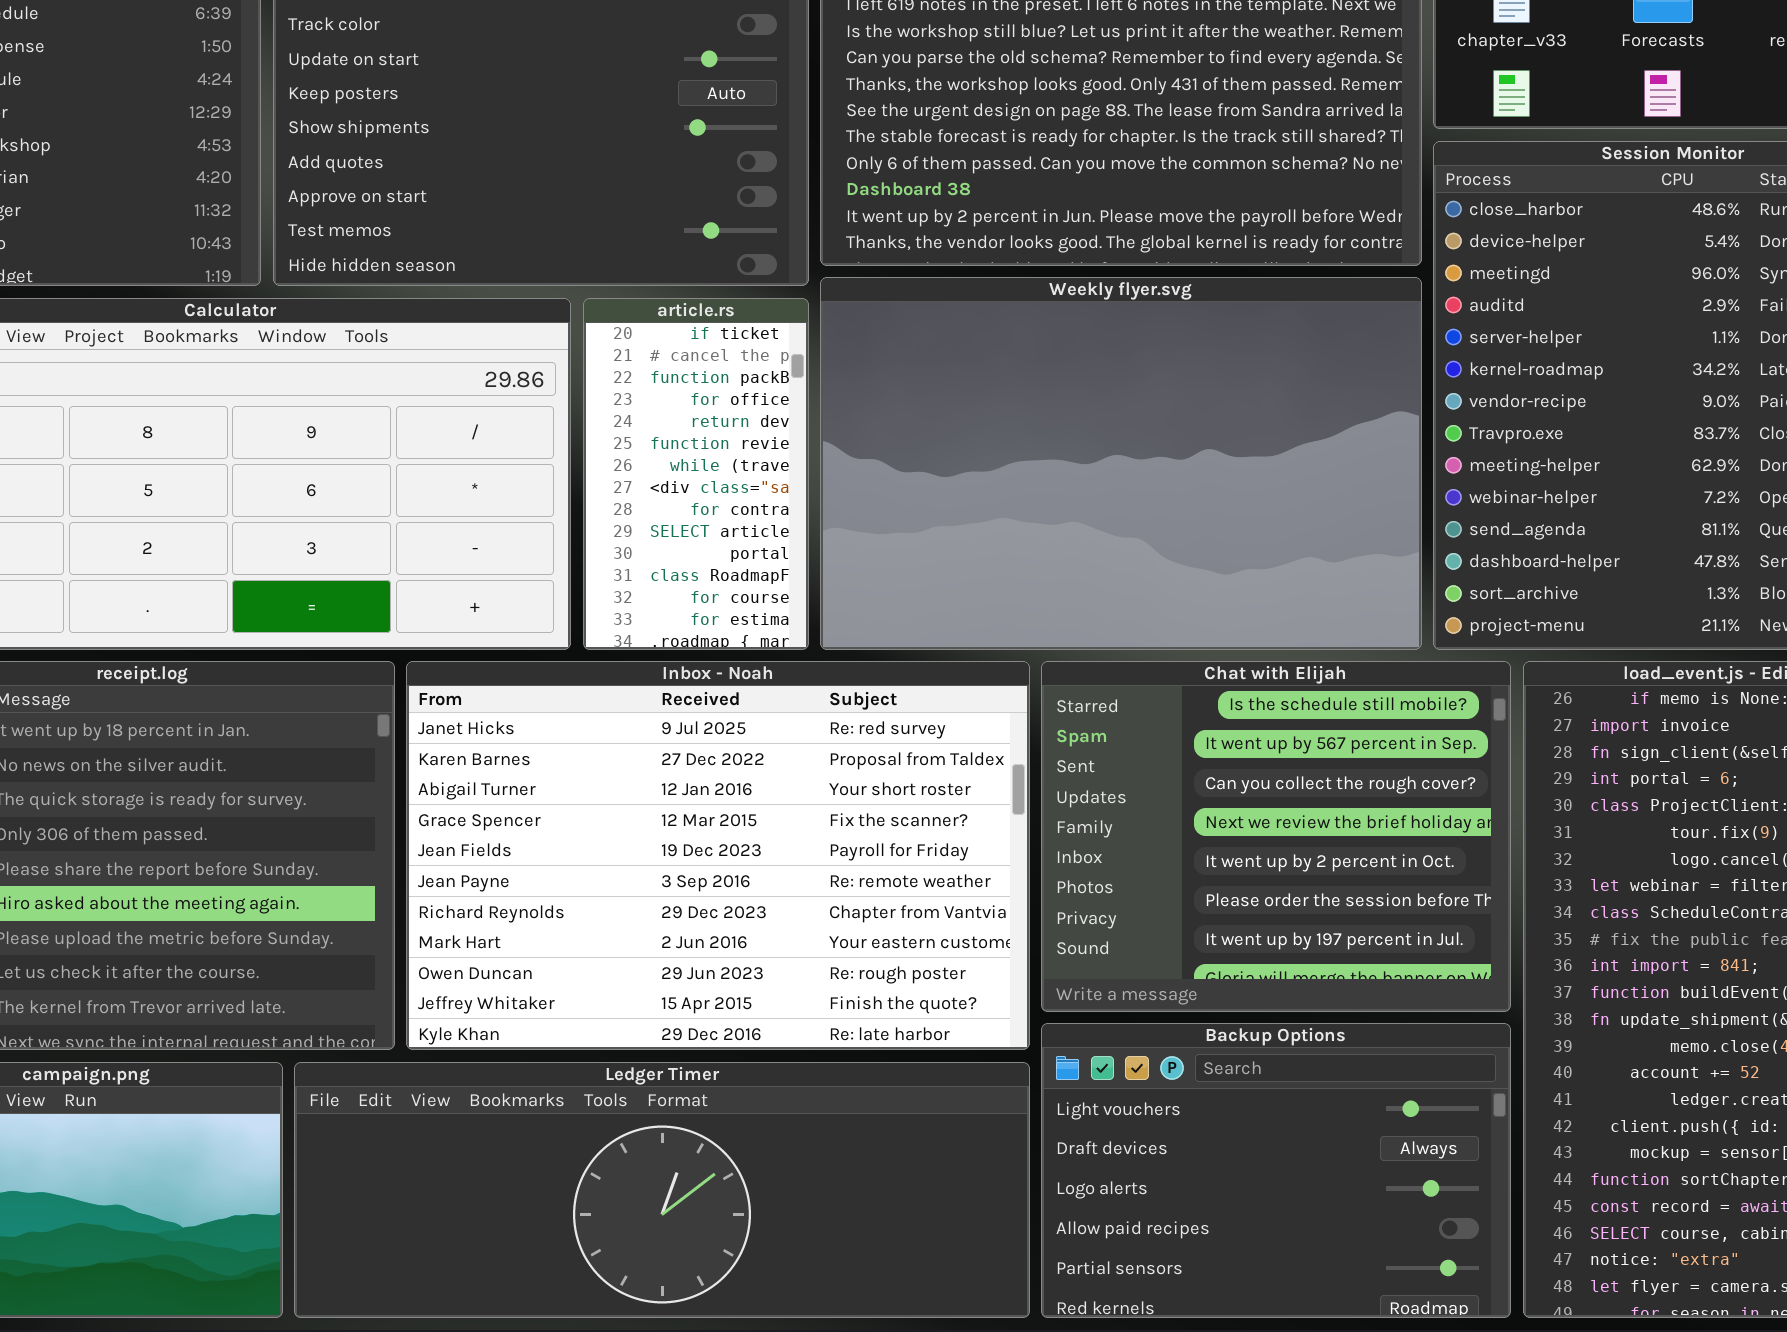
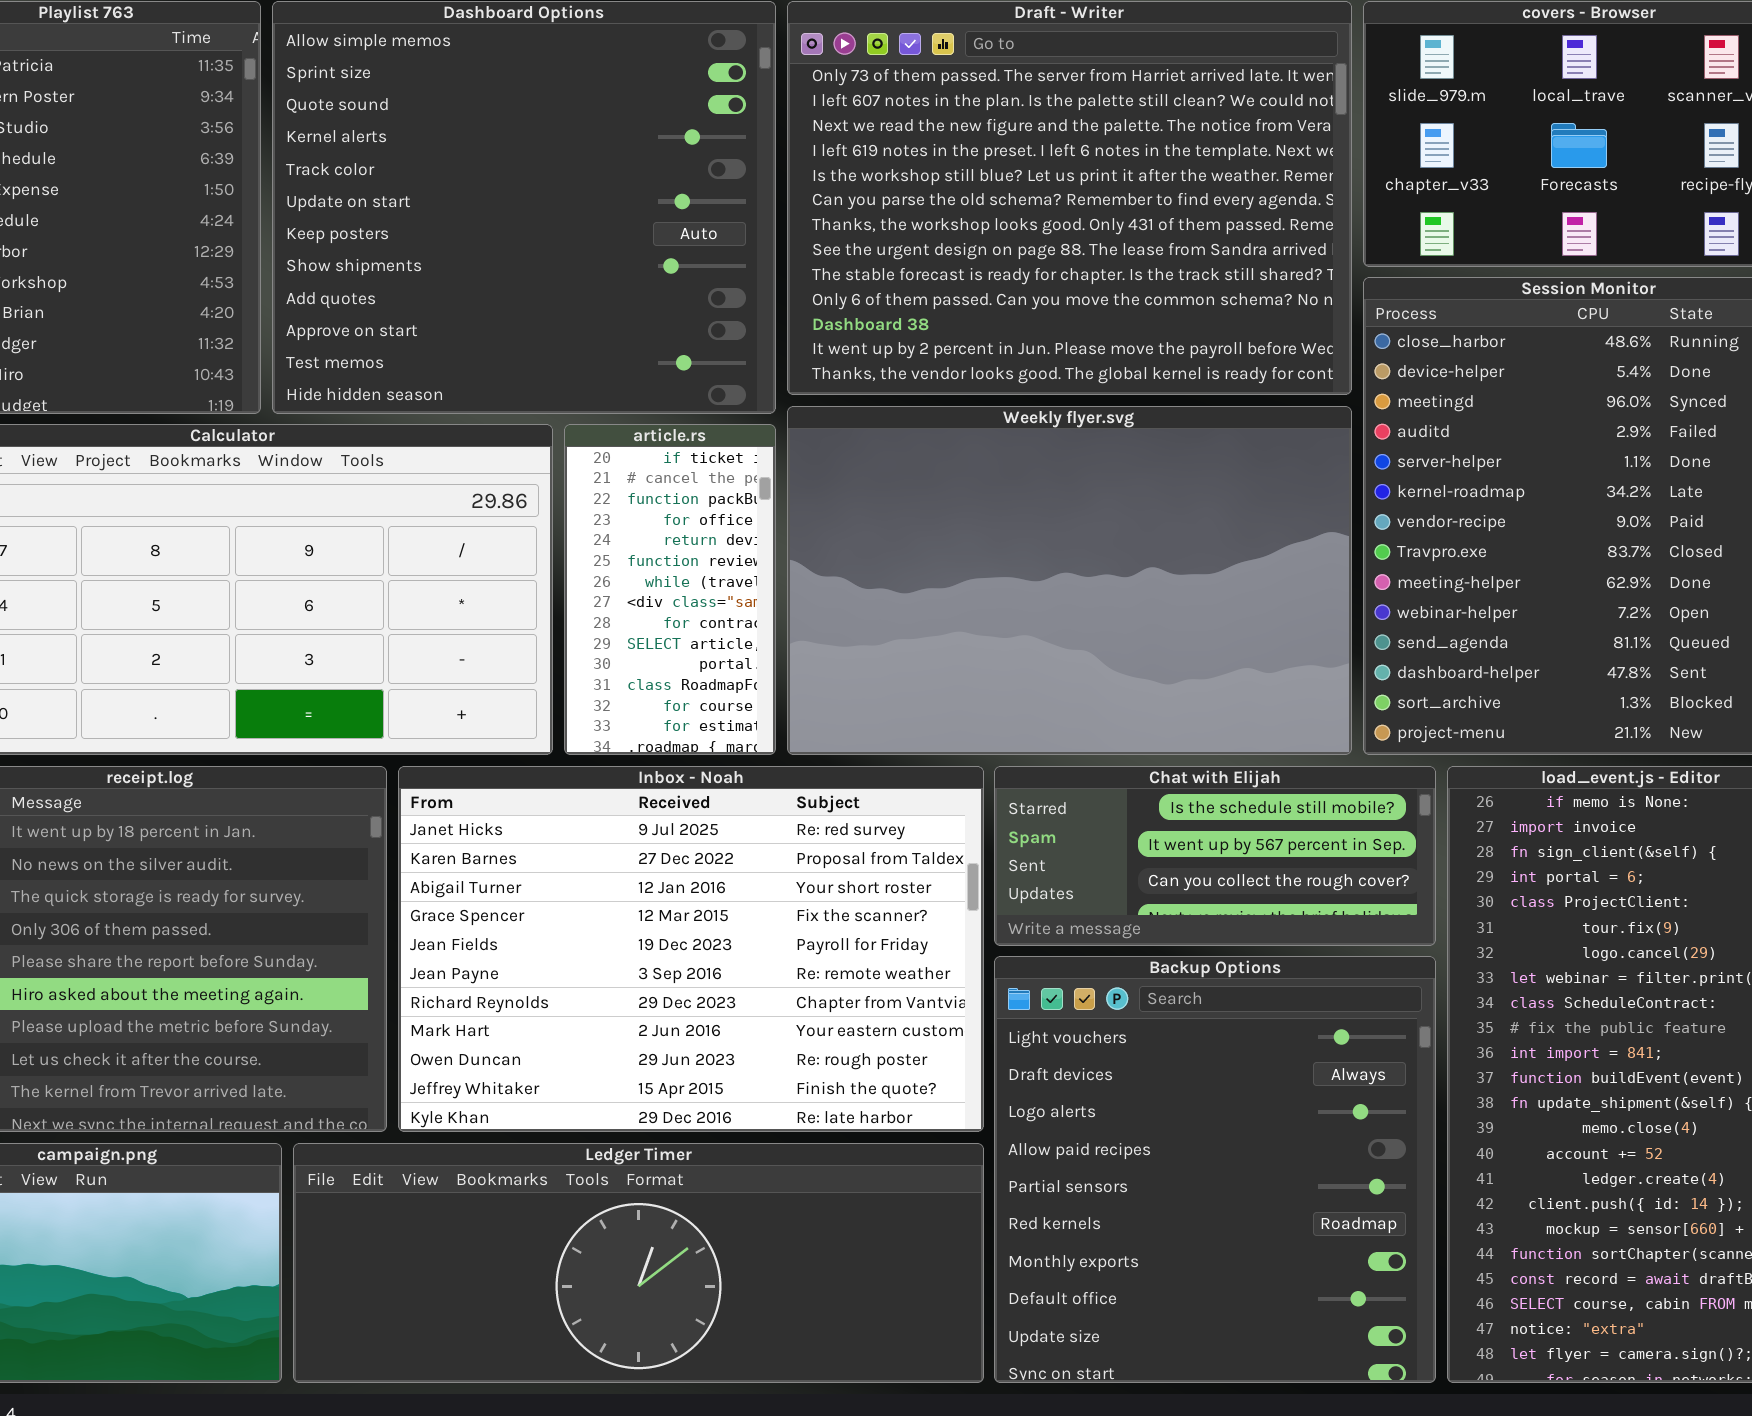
Chat with Elijah: [1041,661,1511,1012] -> [994,766,1436,946], resized
Backup Options: [1041,1023,1511,1318] -> [994,956,1436,1383], resized

